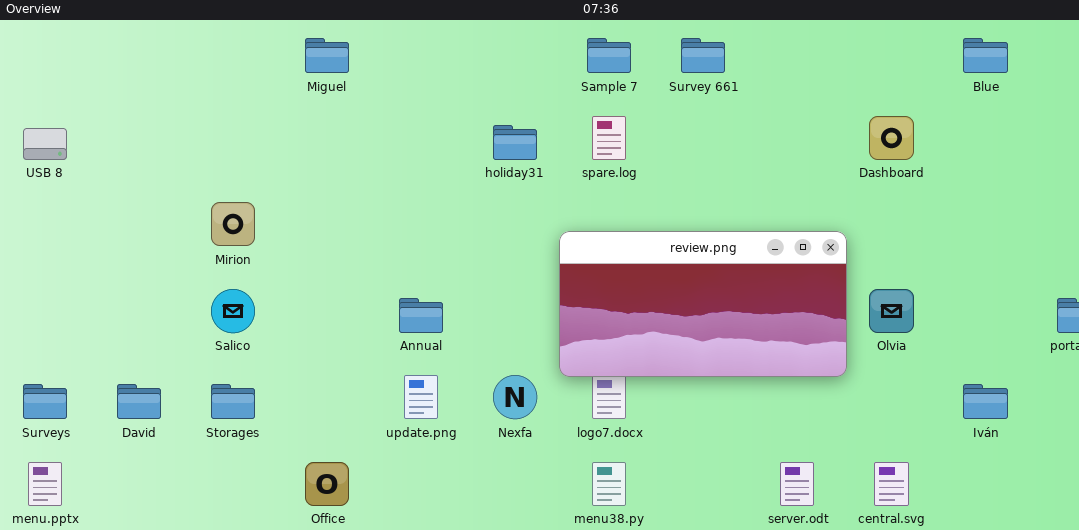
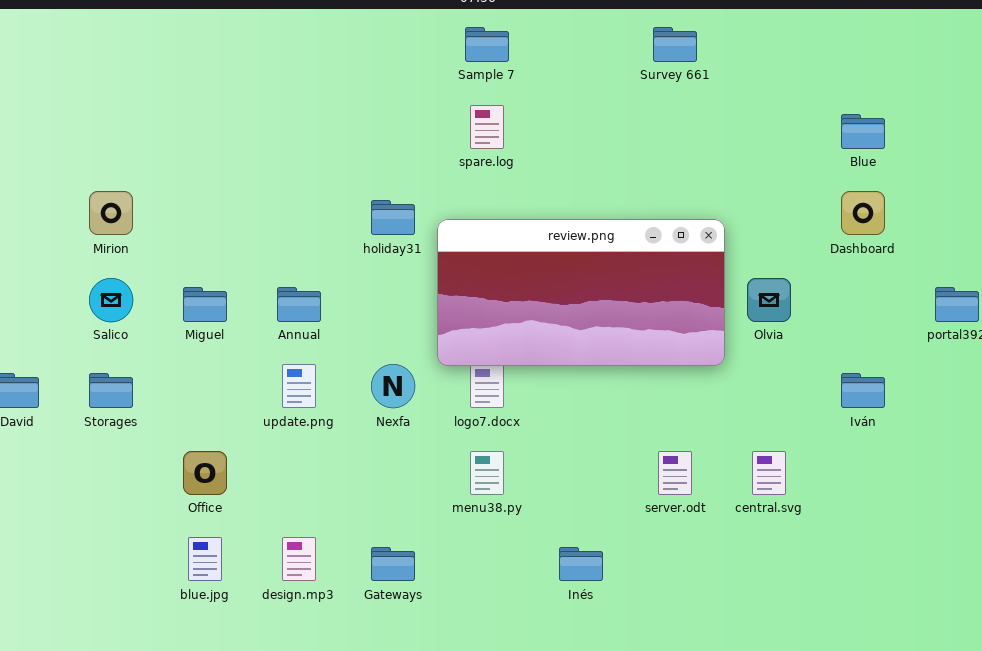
Miguel: [305,38,349,73] -> [183,287,227,322], moved
Survey 661: [681,38,725,73] -> [653,27,697,62], moved
Blue: [963,38,1008,73] -> [841,114,885,149], moved
Dashboard: [869,116,914,160] -> [841,191,885,235], moved
holiday31: [493,125,537,160] -> [371,200,415,235], moved

